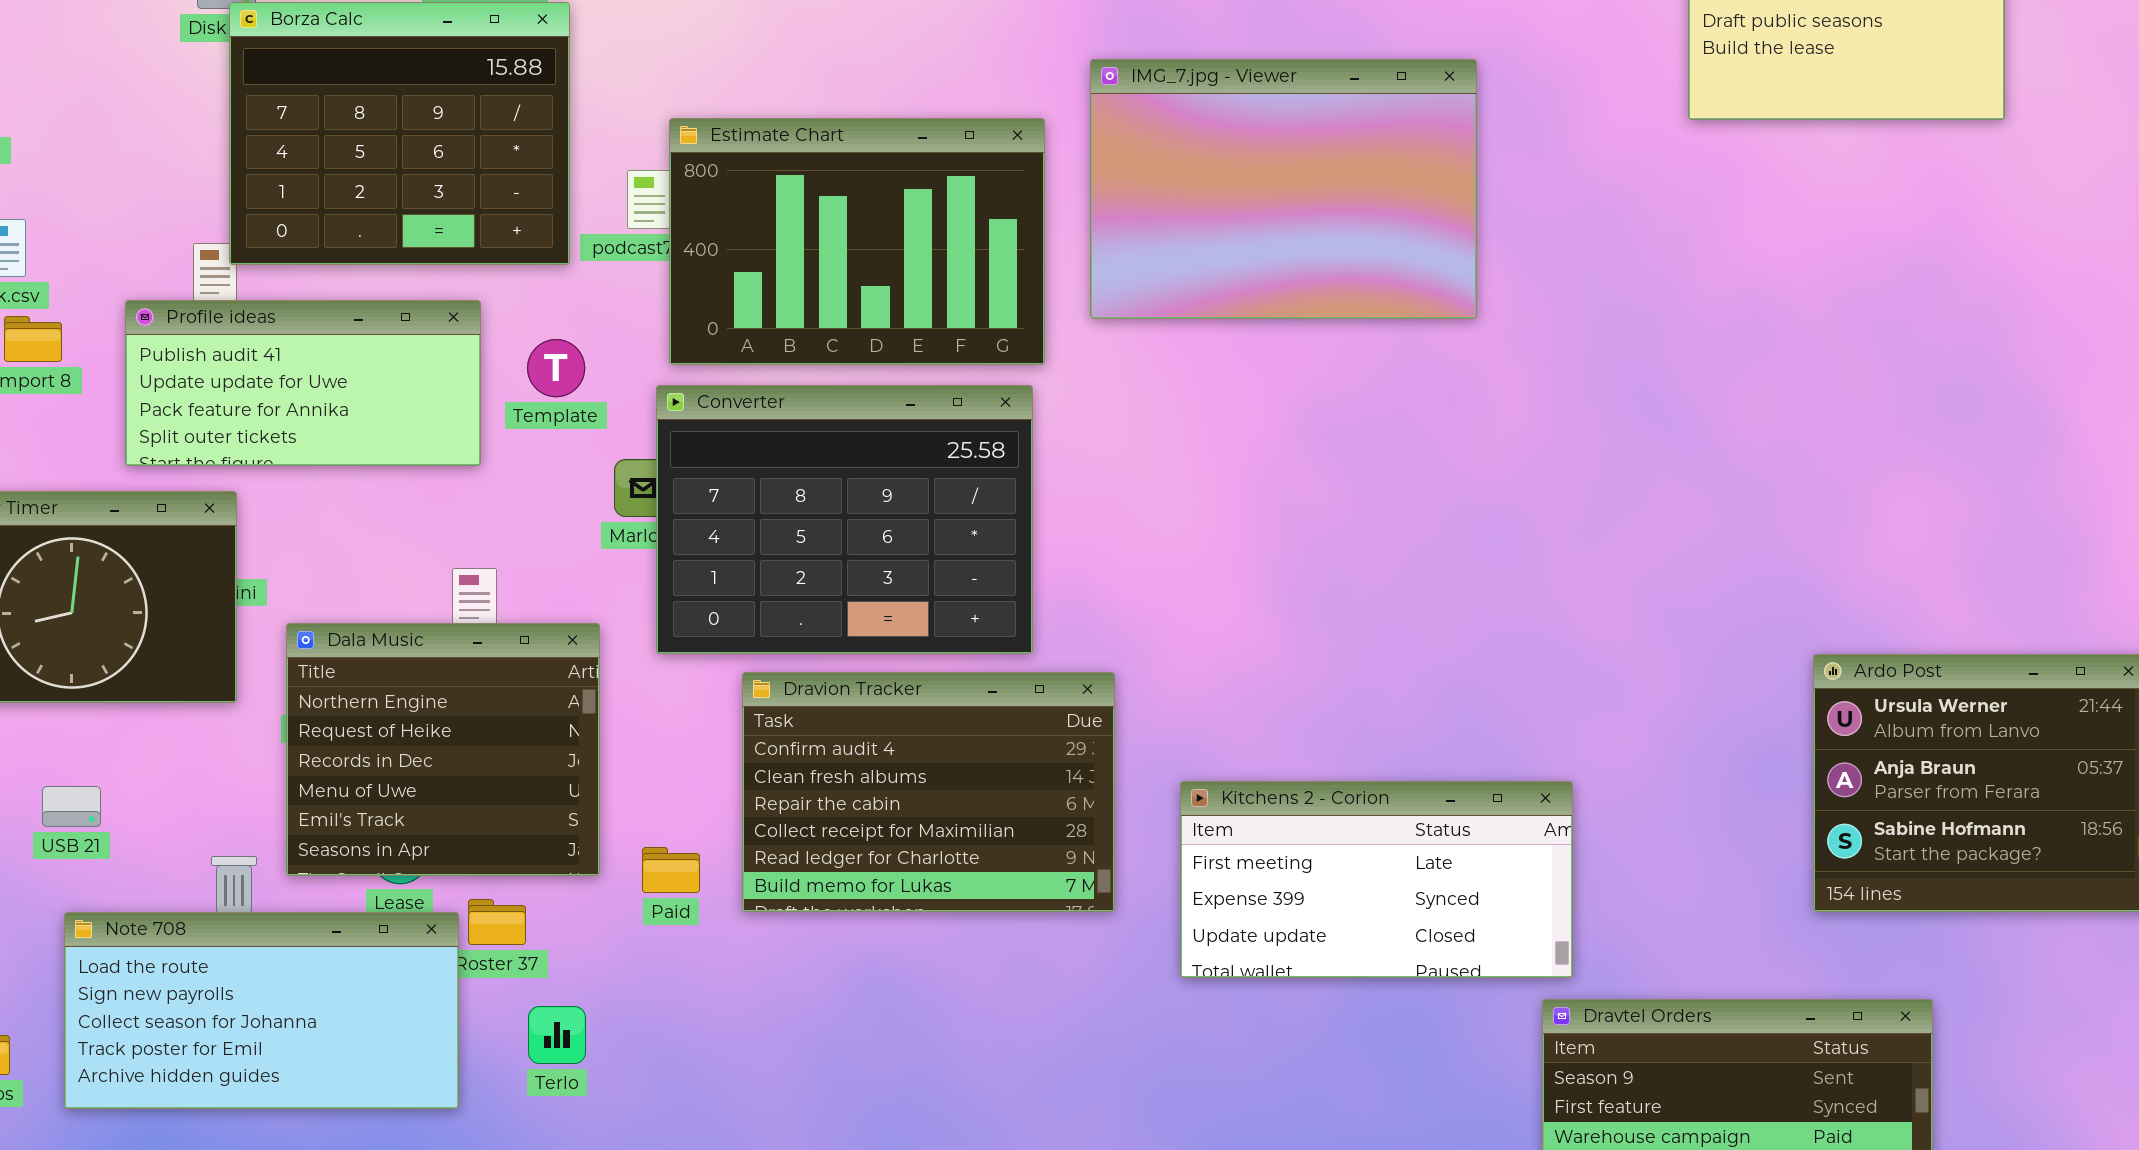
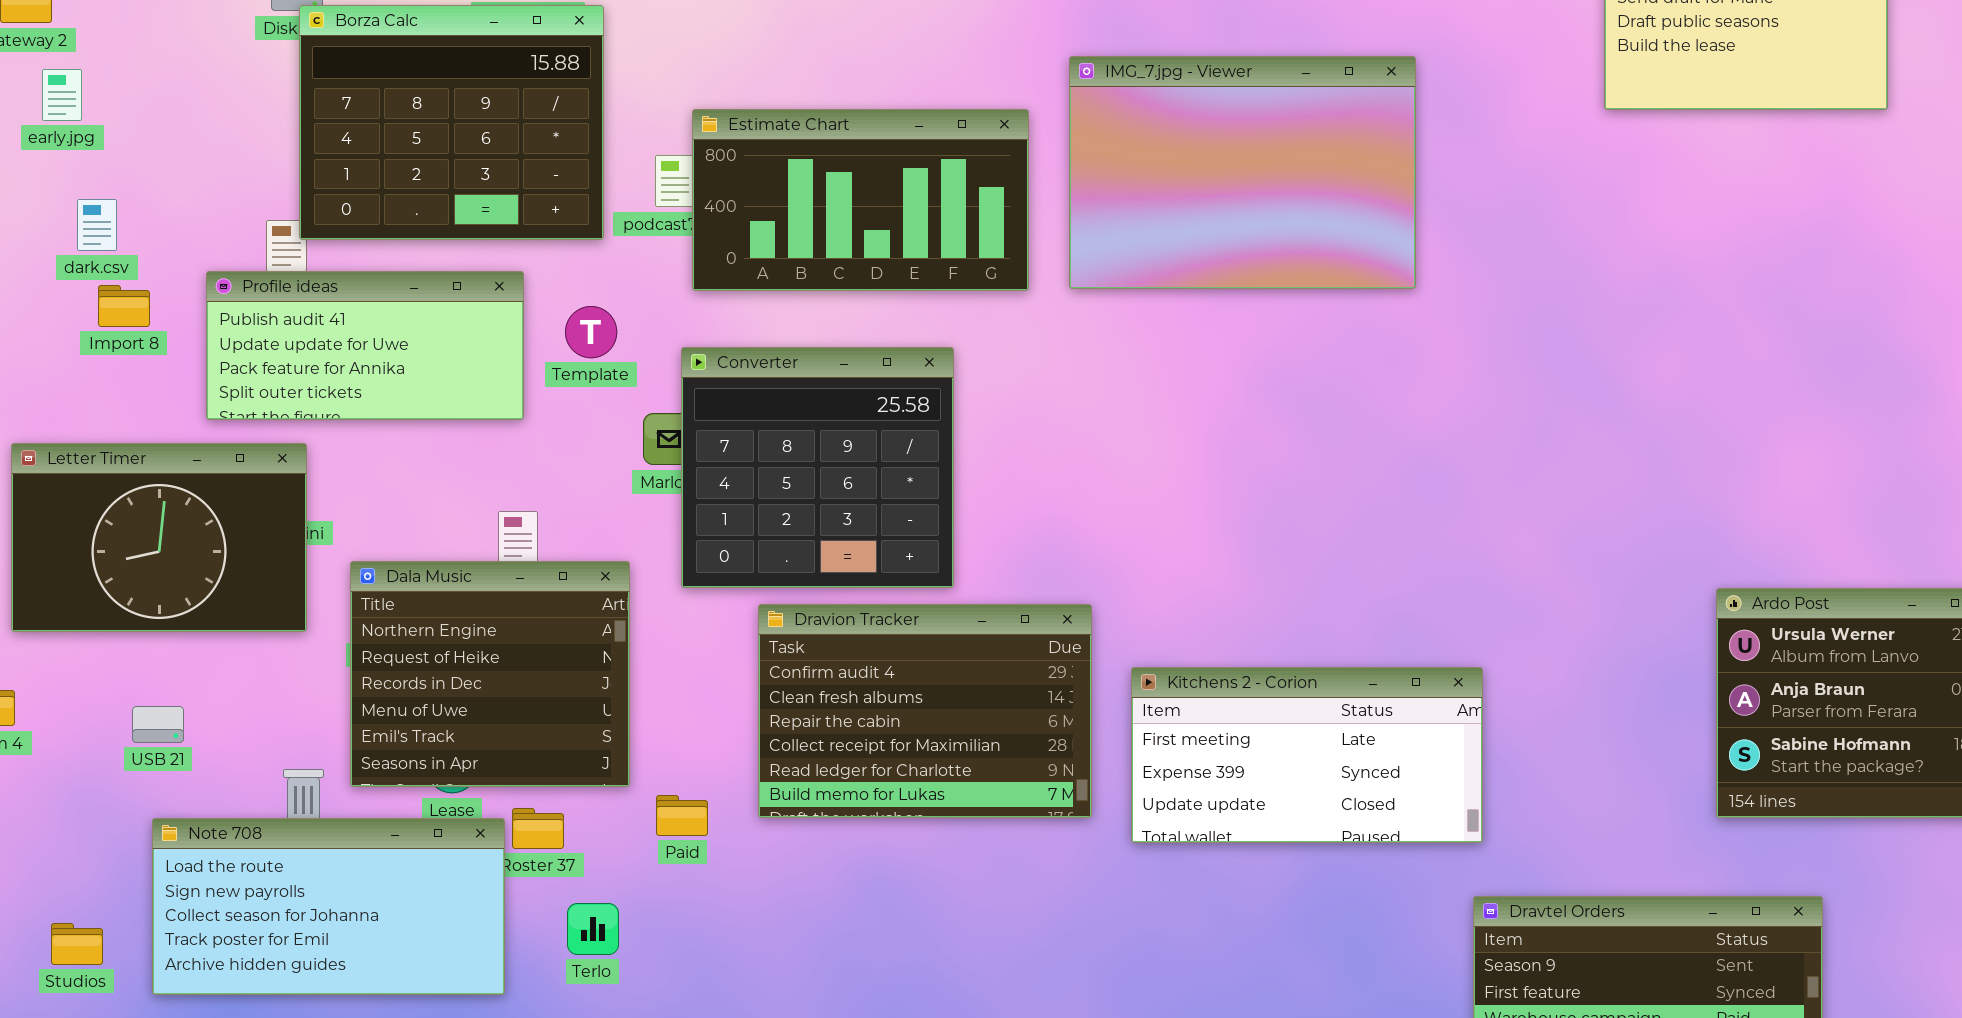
Estimate Chart: [669,118,1045,365] -> [692,109,1029,291], resized
Converter: [656,385,1033,654] -> [681,347,954,588], resized
Kitchens 2 - Corion: [1180,781,1573,978] -> [1131,667,1483,843], moved
Paid: [642,847,700,893] -> [656,795,708,836], moved

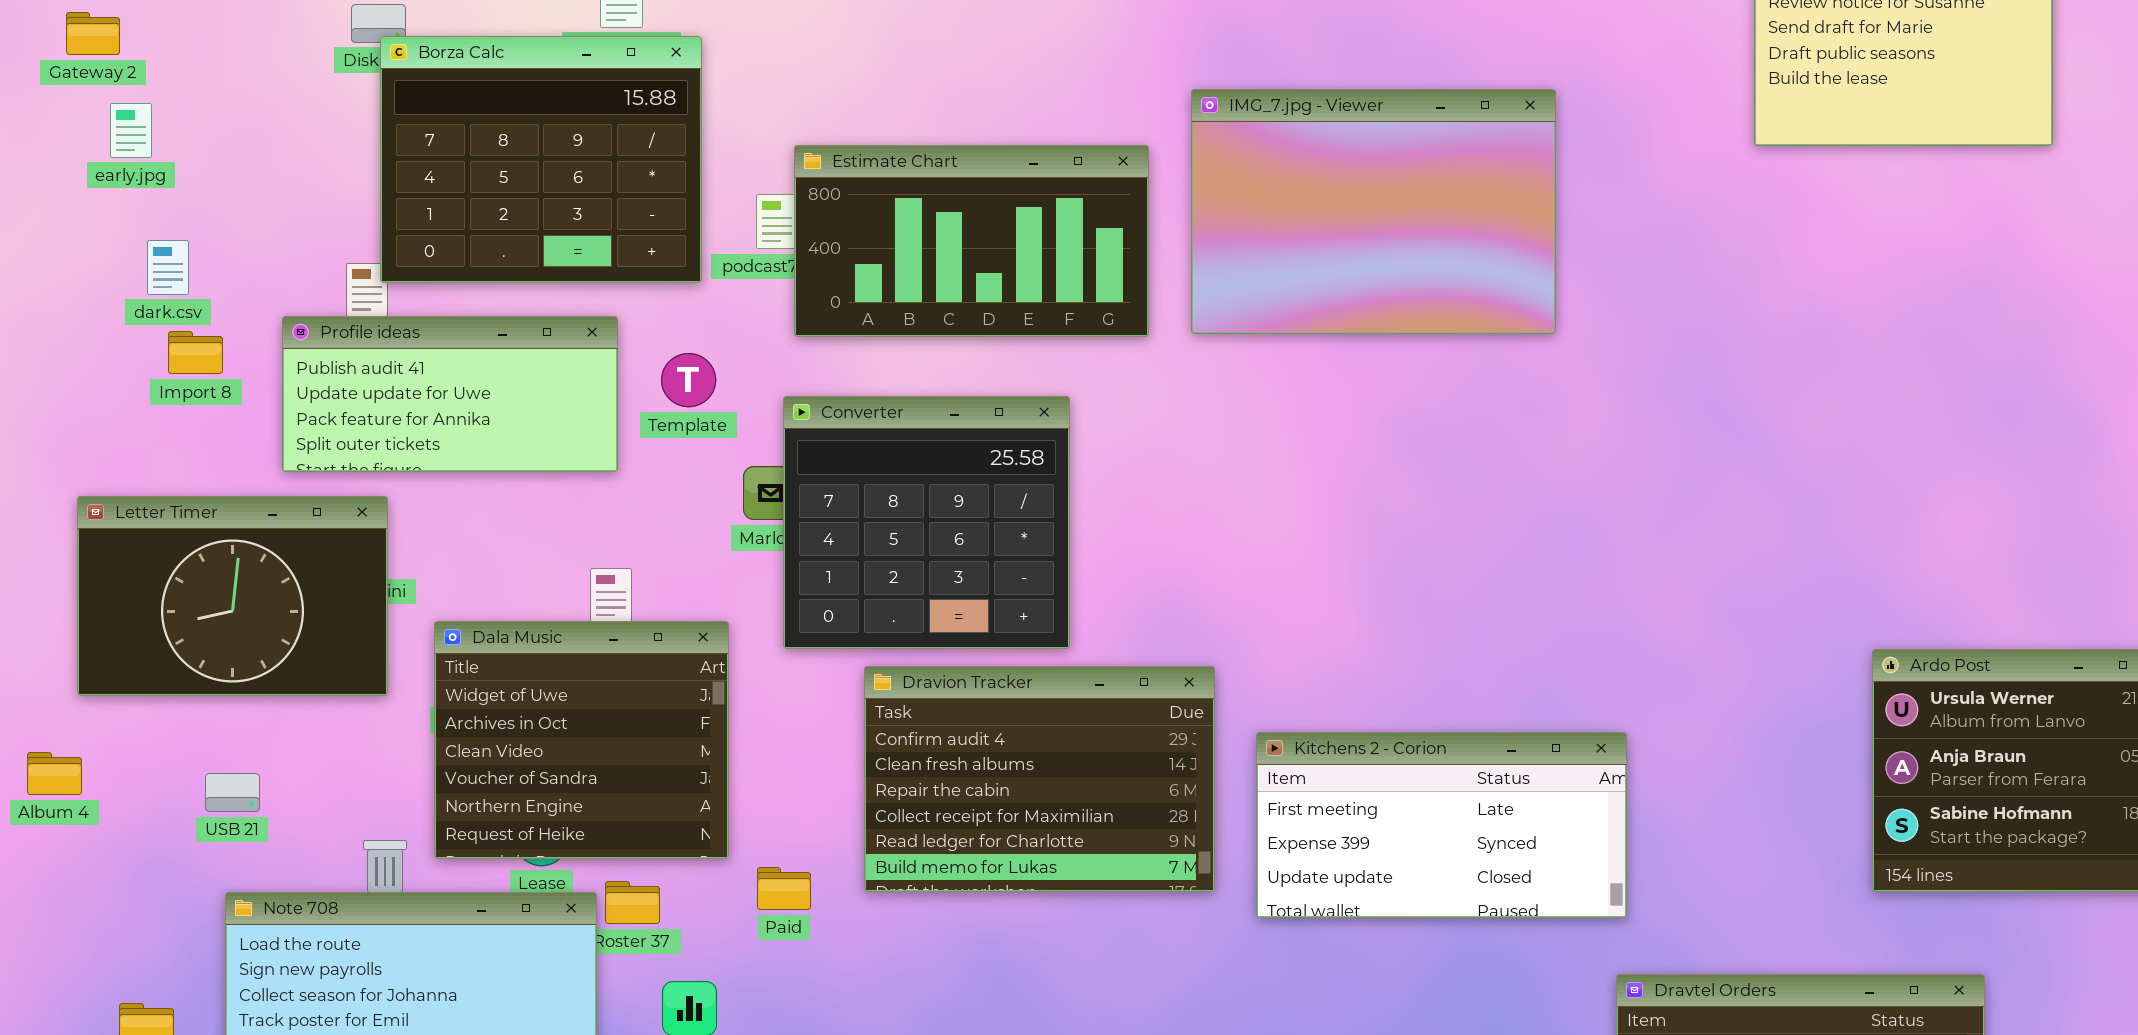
Dala Music: [350,561,630,787] -> [434,621,729,859], scrolled up 4 rows

